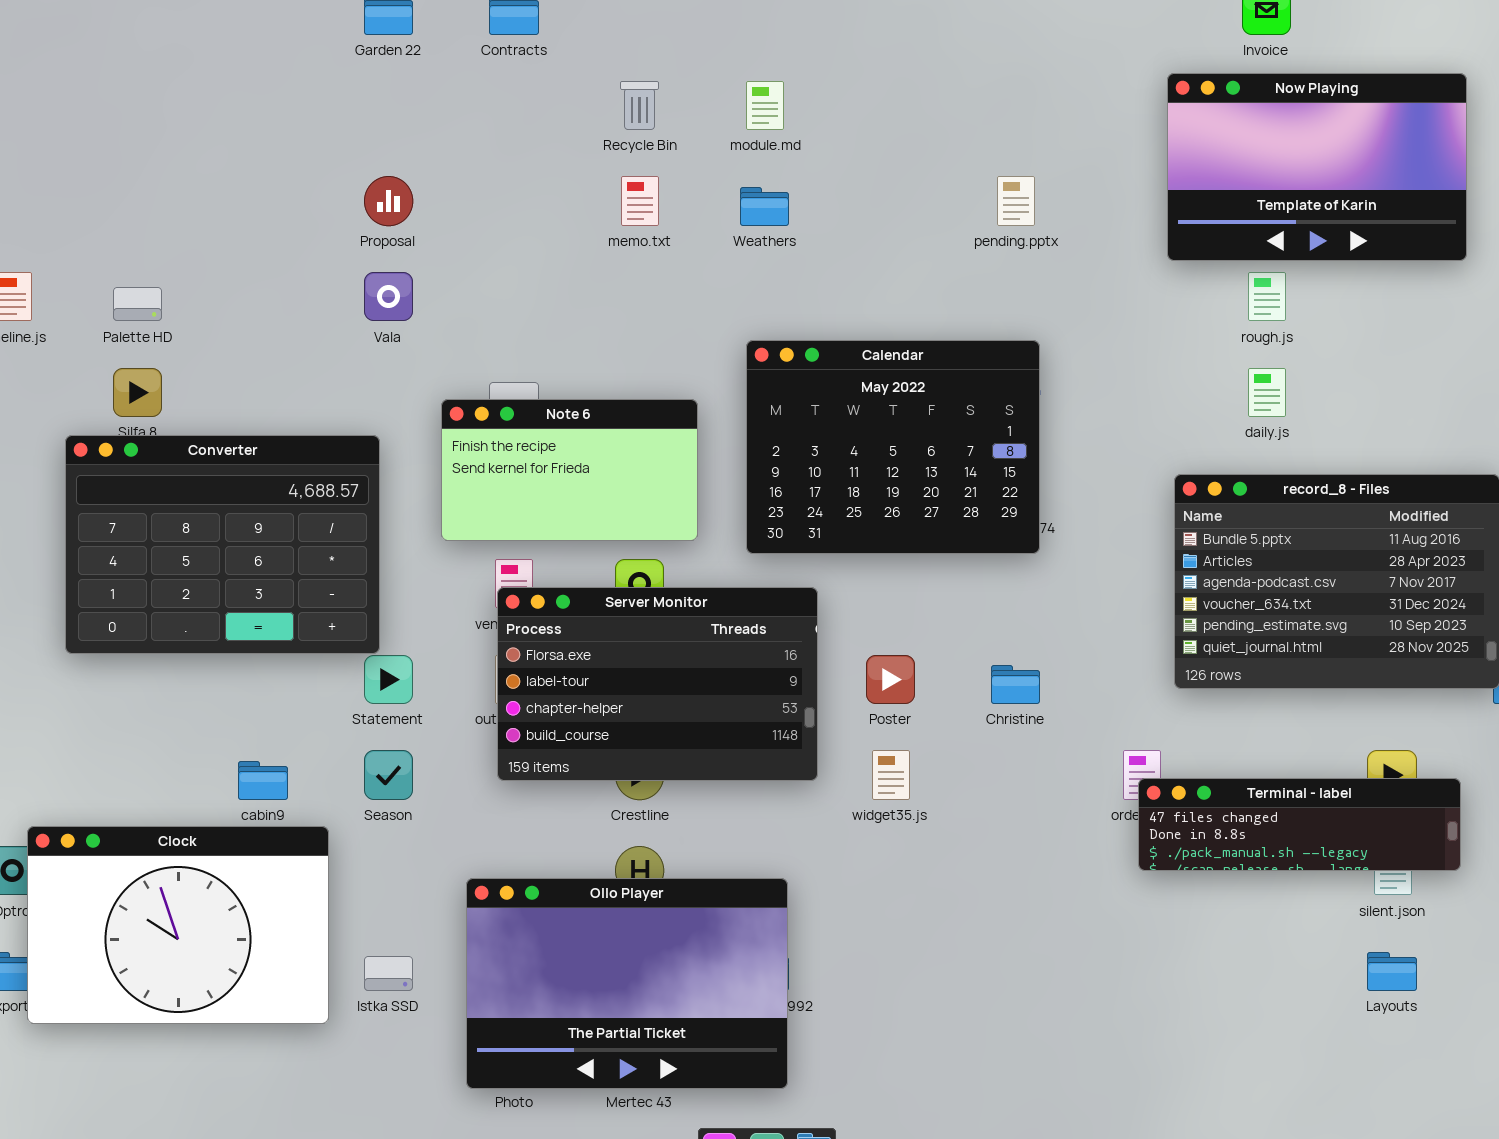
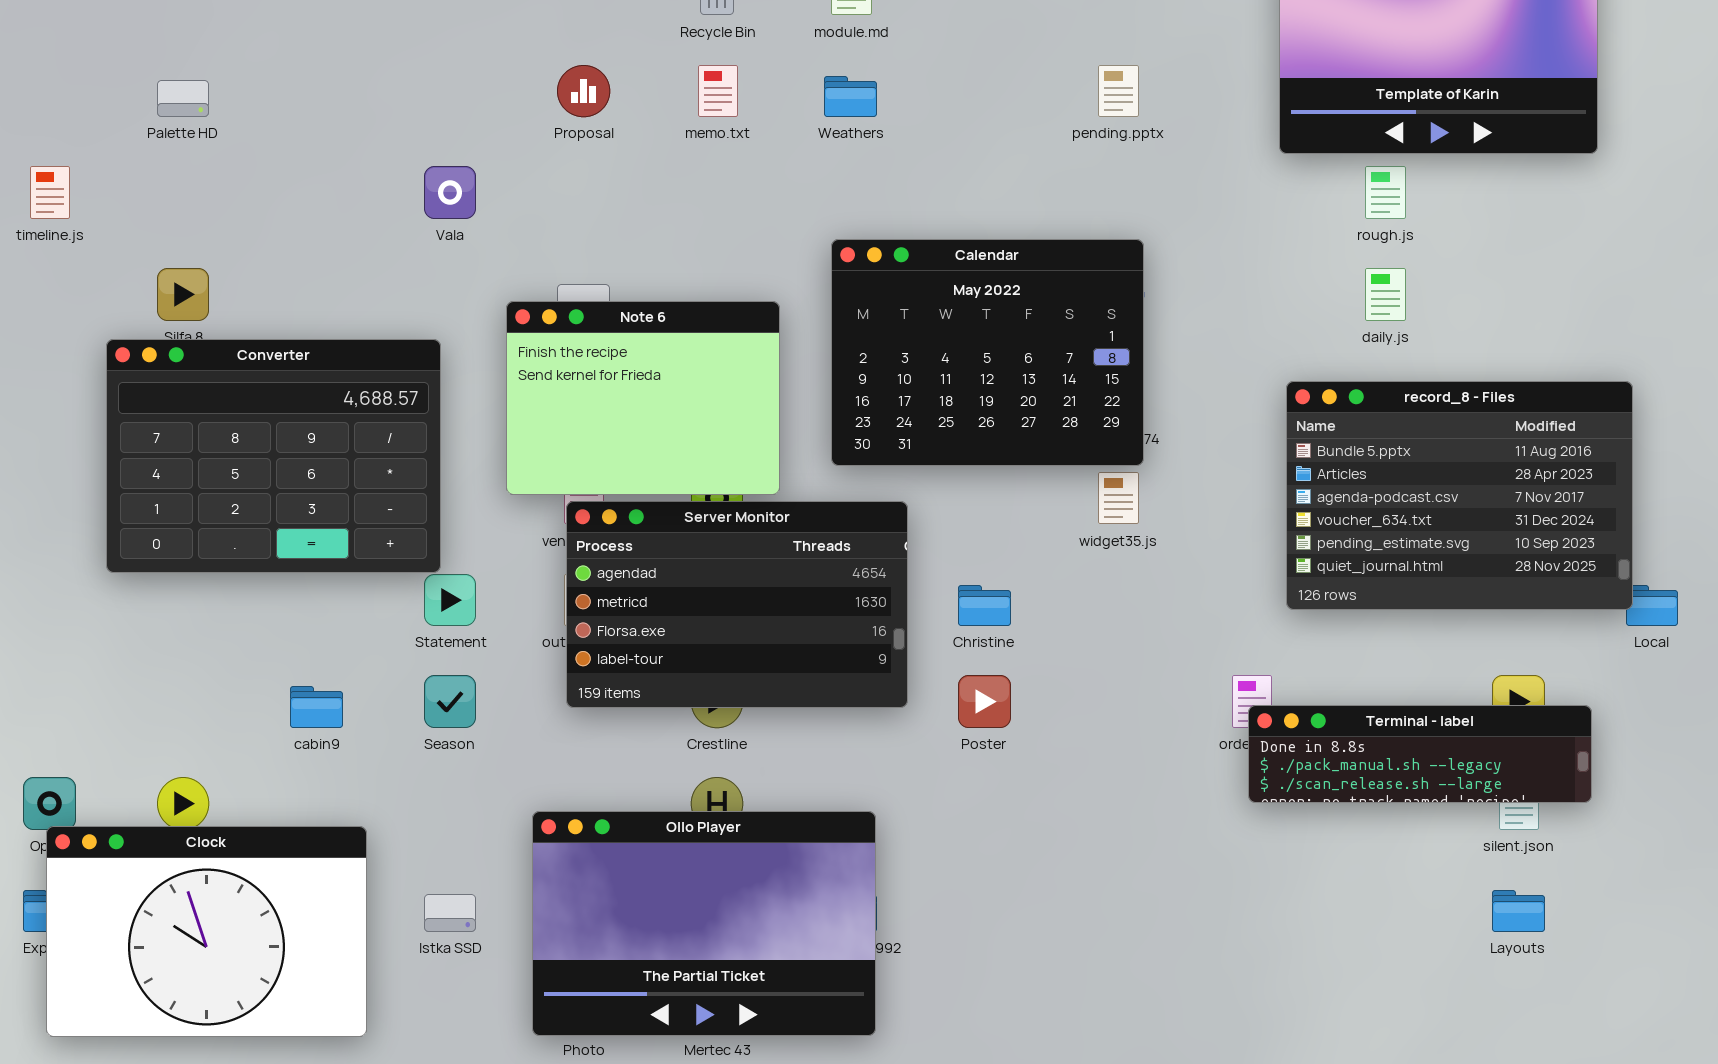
Proposal: [364,176,413,226] -> [557,65,610,117], moved
Palette HD: [113,287,162,321] -> [157,80,209,117], moved
Note 6: [441,399,698,541] -> [506,301,780,495], resized
Server Monitor: [497,587,818,781] -> [566,501,908,708], scrolled up 2 rows
Poster: [866,655,915,704] -> [958,675,1011,728], moved
Christine: [991,665,1040,704] -> [958,585,1011,626], moved
widget35.js: [872,750,910,800] -> [1098,472,1139,524], moved
Terminal - label: [1138,778,1461,871] -> [1248,705,1592,803], scrolled down 1 row
Clock: [27,826,329,1024] -> [46,826,367,1037], moved

